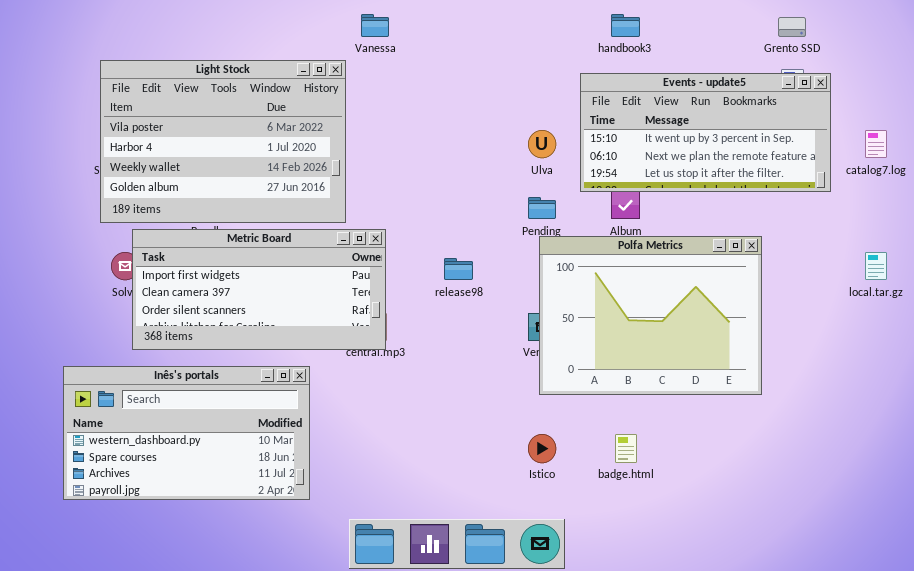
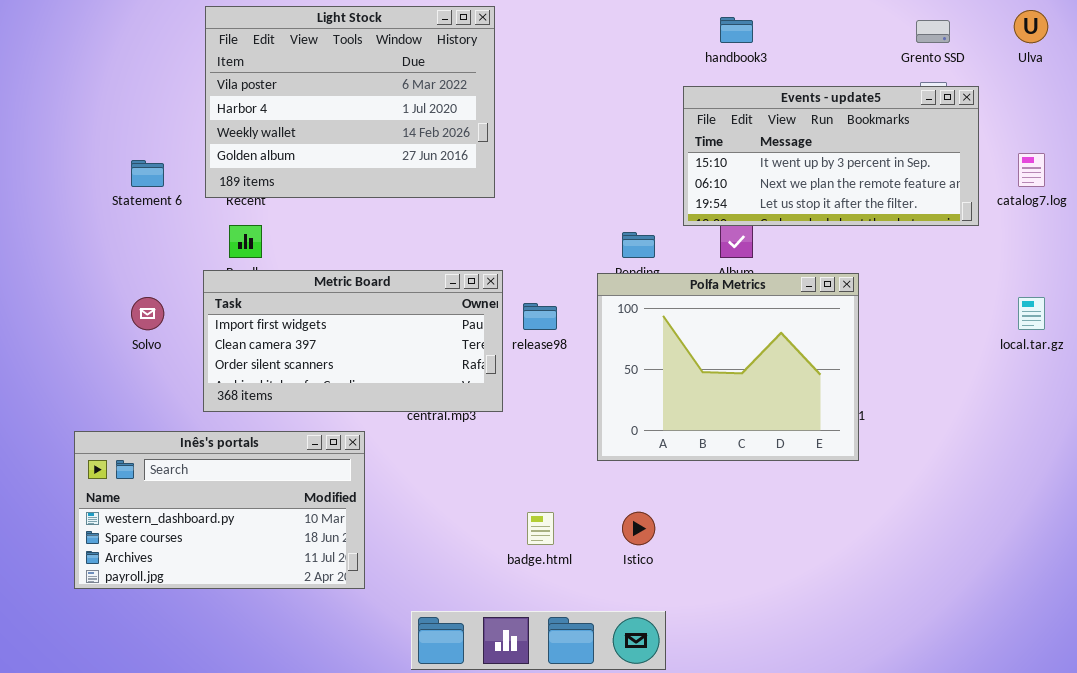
Light Stock: [100,60,346,223] -> [205,6,495,198], moved
Ulva: [528,130,556,158] -> [1014,10,1048,43], moved
Metric Board: [132,229,386,350] -> [203,270,503,412], moved
Polfa Metrics: [539,236,762,395] -> [597,273,859,461], moved
badge.html: [615,434,637,463] -> [527,512,554,545], moved

